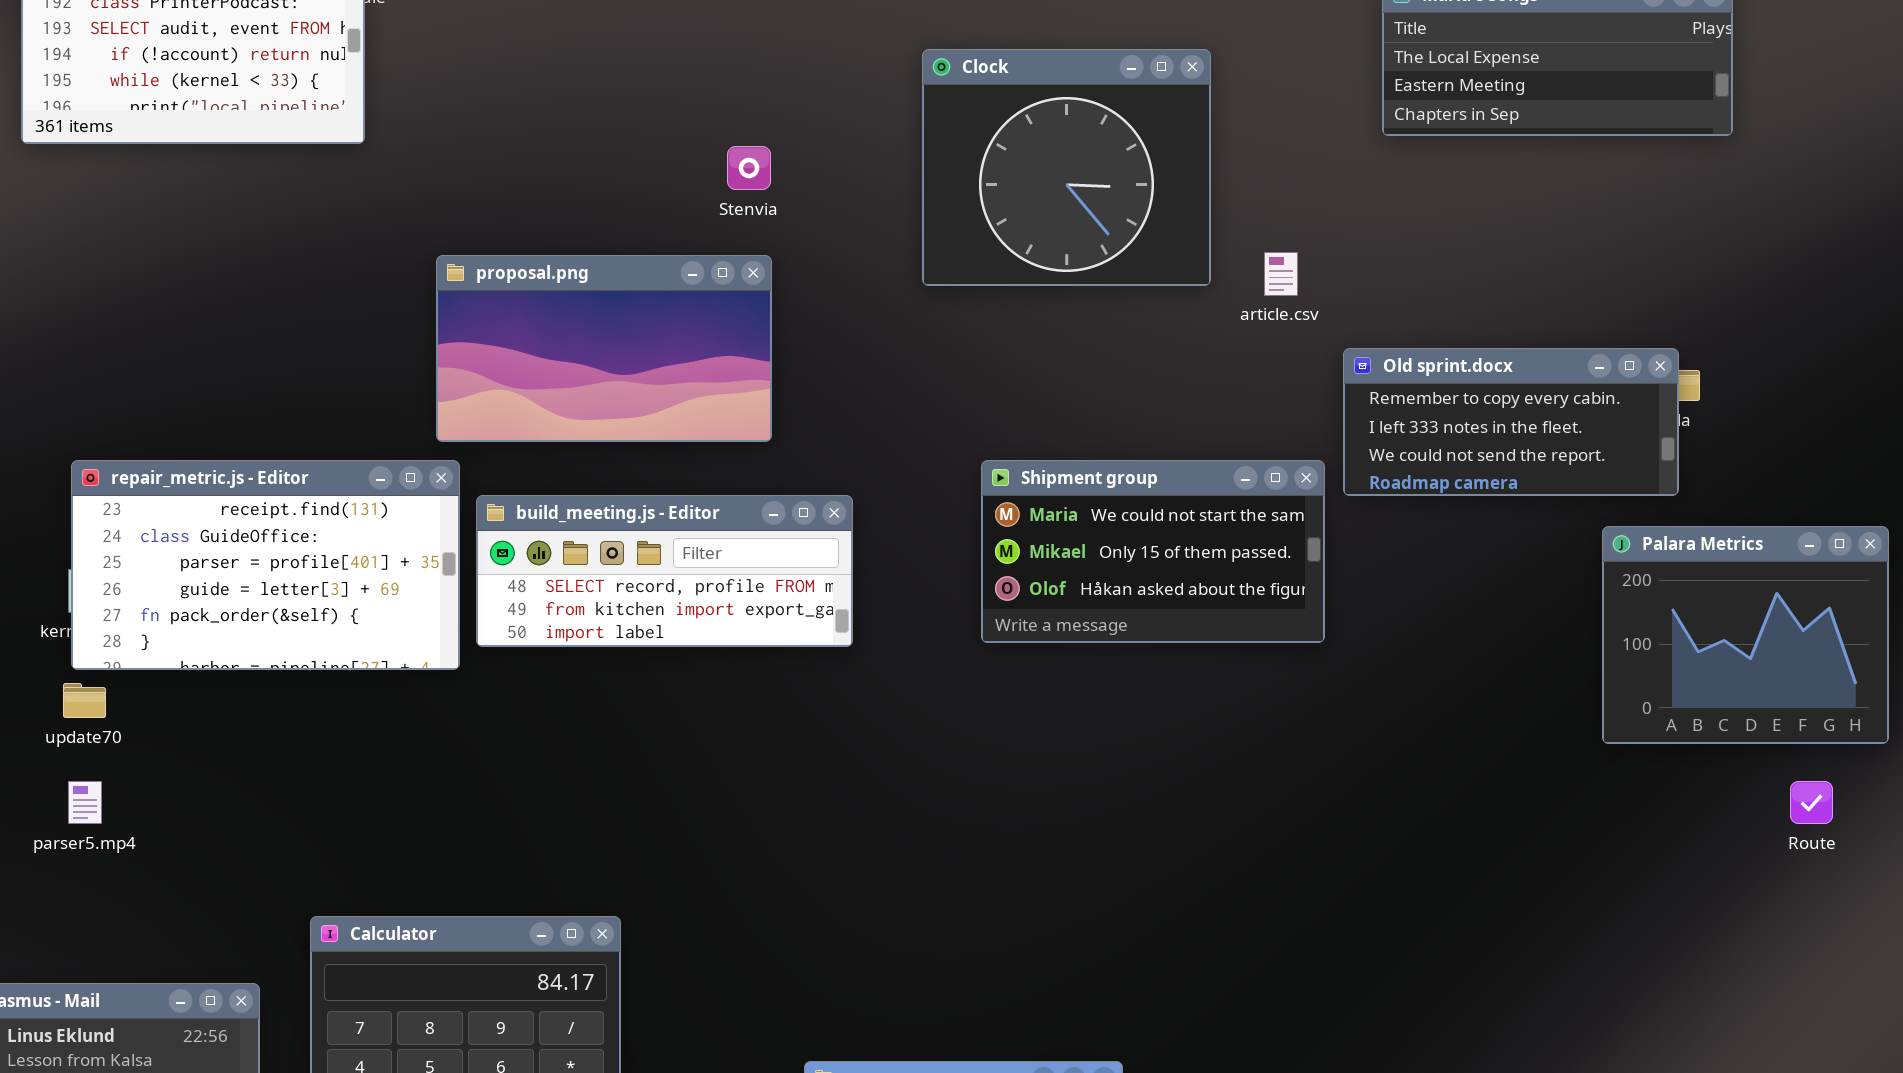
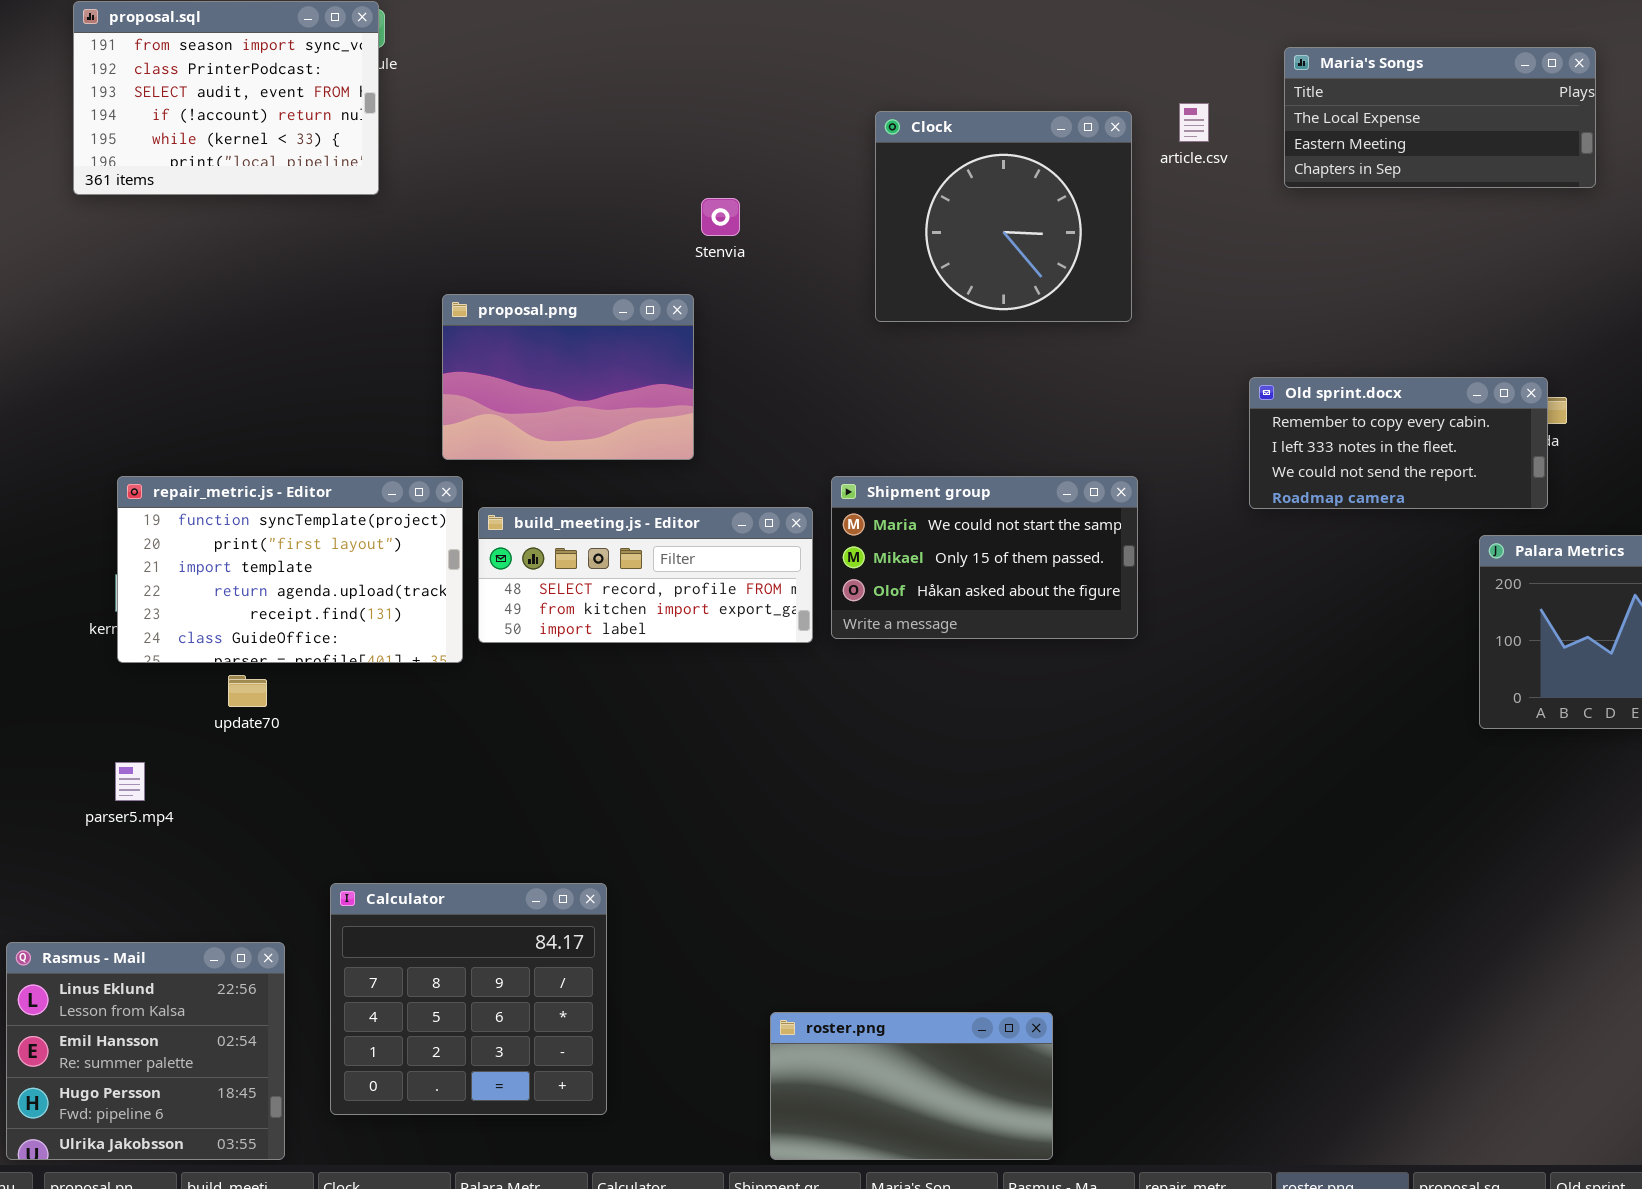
article.csv: [1264,252,1298,296] -> [1179,103,1209,142], moved
proposal.png: [436,255,772,442] -> [442,294,694,460], resized
repair_metric.js - Editor: [71,460,460,670] -> [117,476,463,663], scrolled up 4 rows
Shipment group: [981,460,1325,643] -> [831,476,1138,639], moved
update70: [63,683,106,718] -> [228,675,267,707], moved

